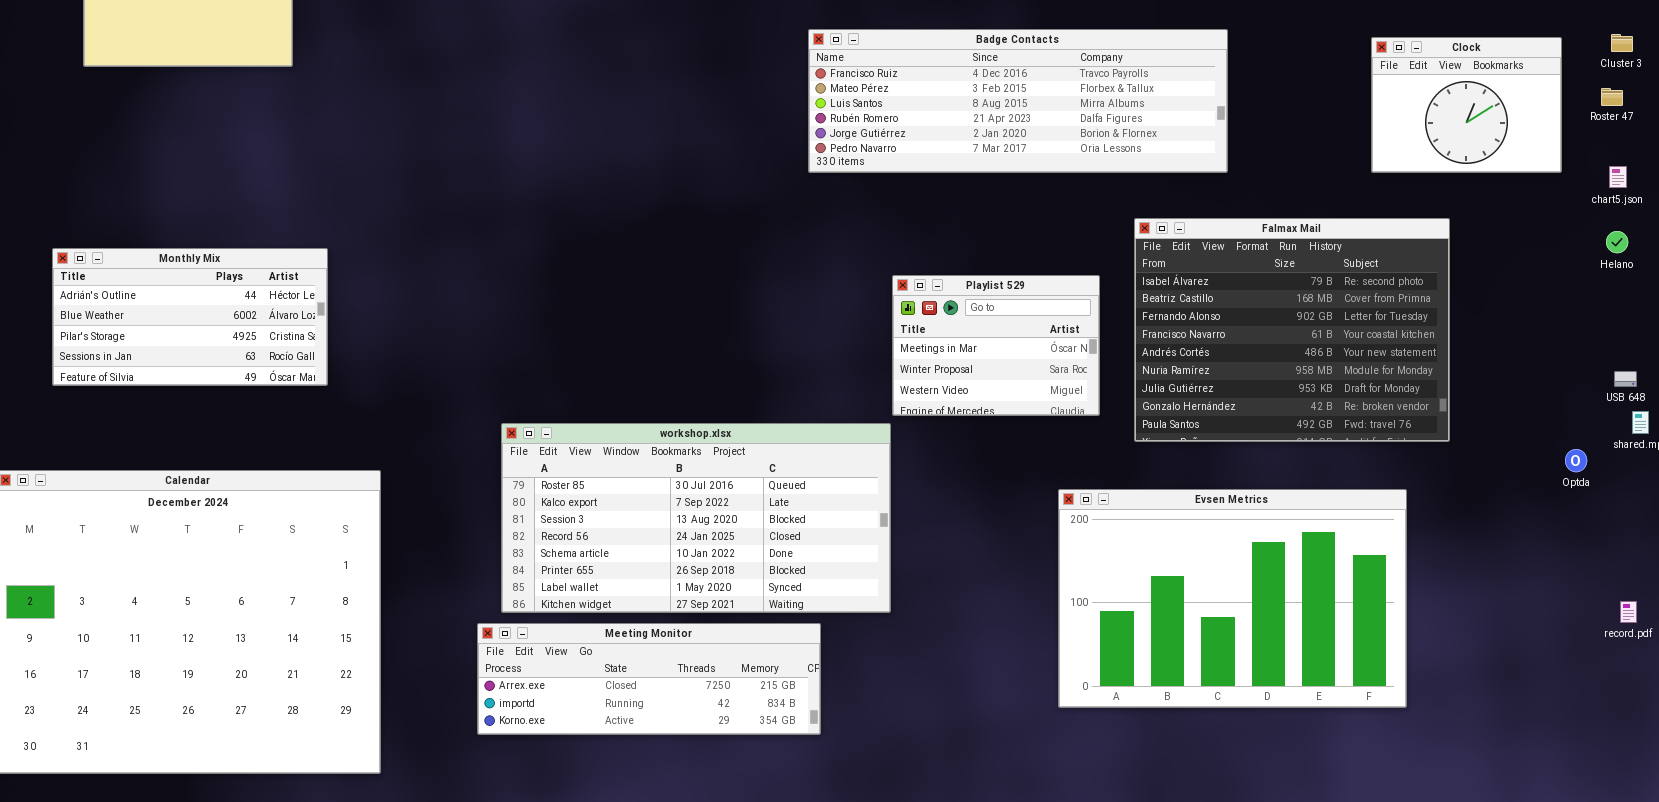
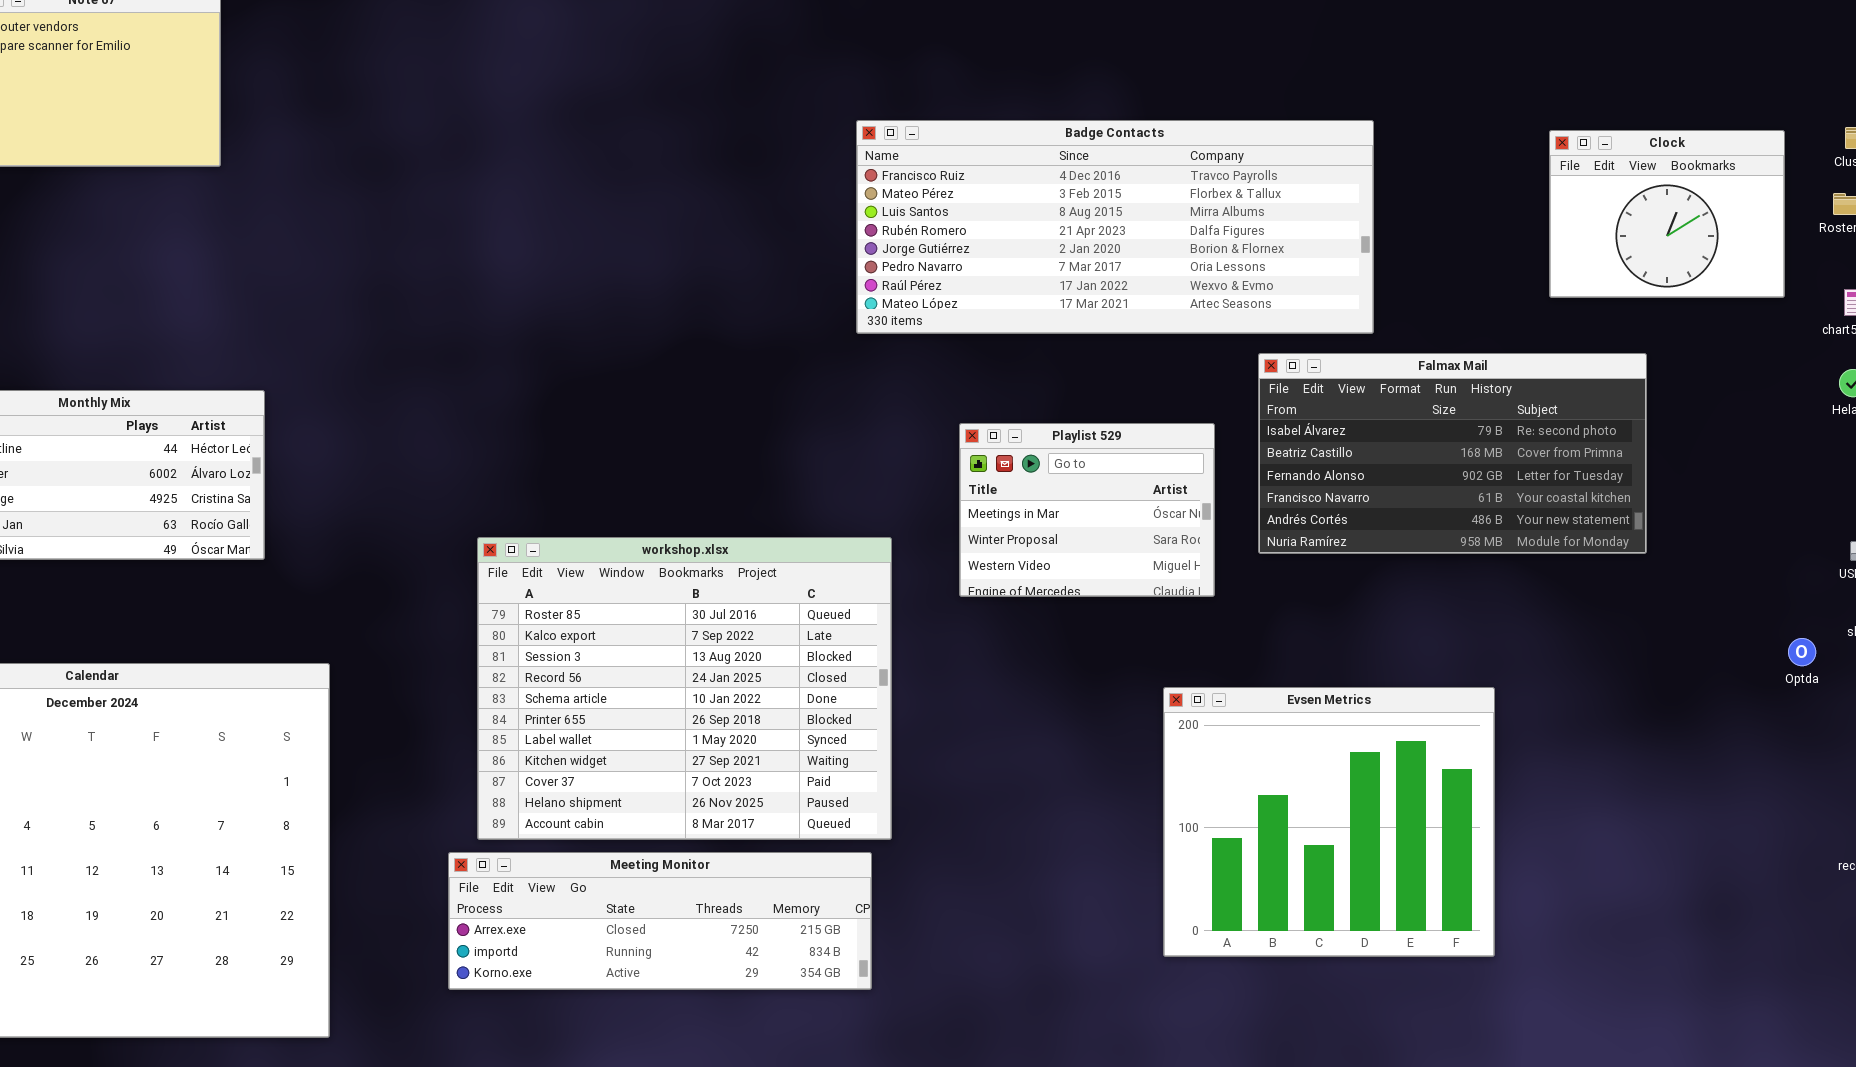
Badge Contacts: [808,29,1228,173] -> [856,120,1374,334], resized
Falmax Mail: [1134,218,1450,442] -> [1258,353,1647,554], resized
workshop.xlsx: [501,423,891,613] -> [477,537,892,840], resized
Evsen Metrics: [1058,489,1407,708] -> [1163,687,1495,957], resized

